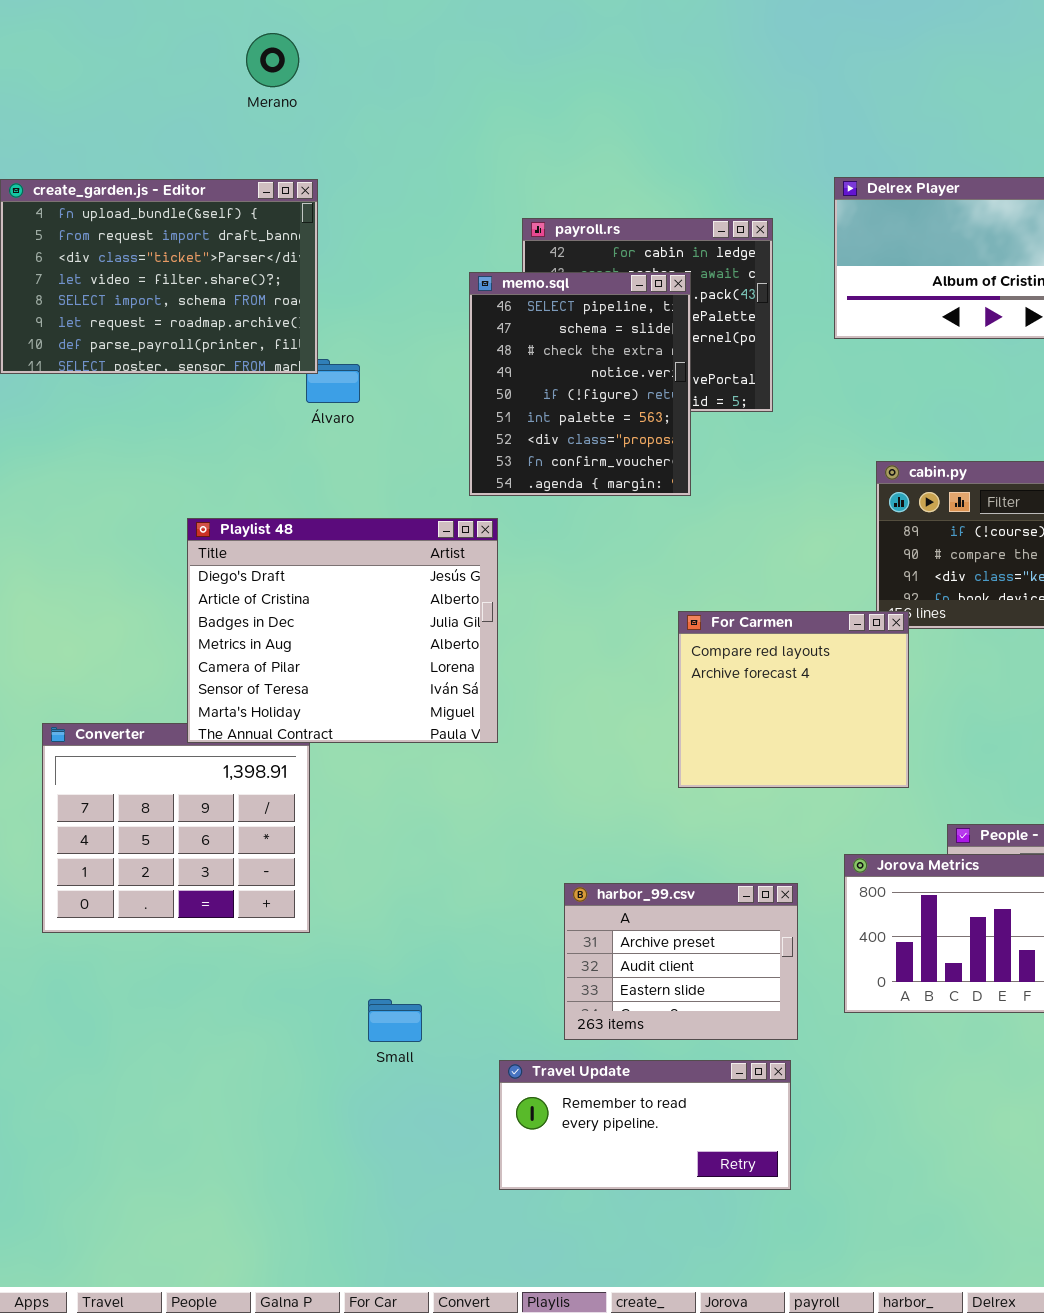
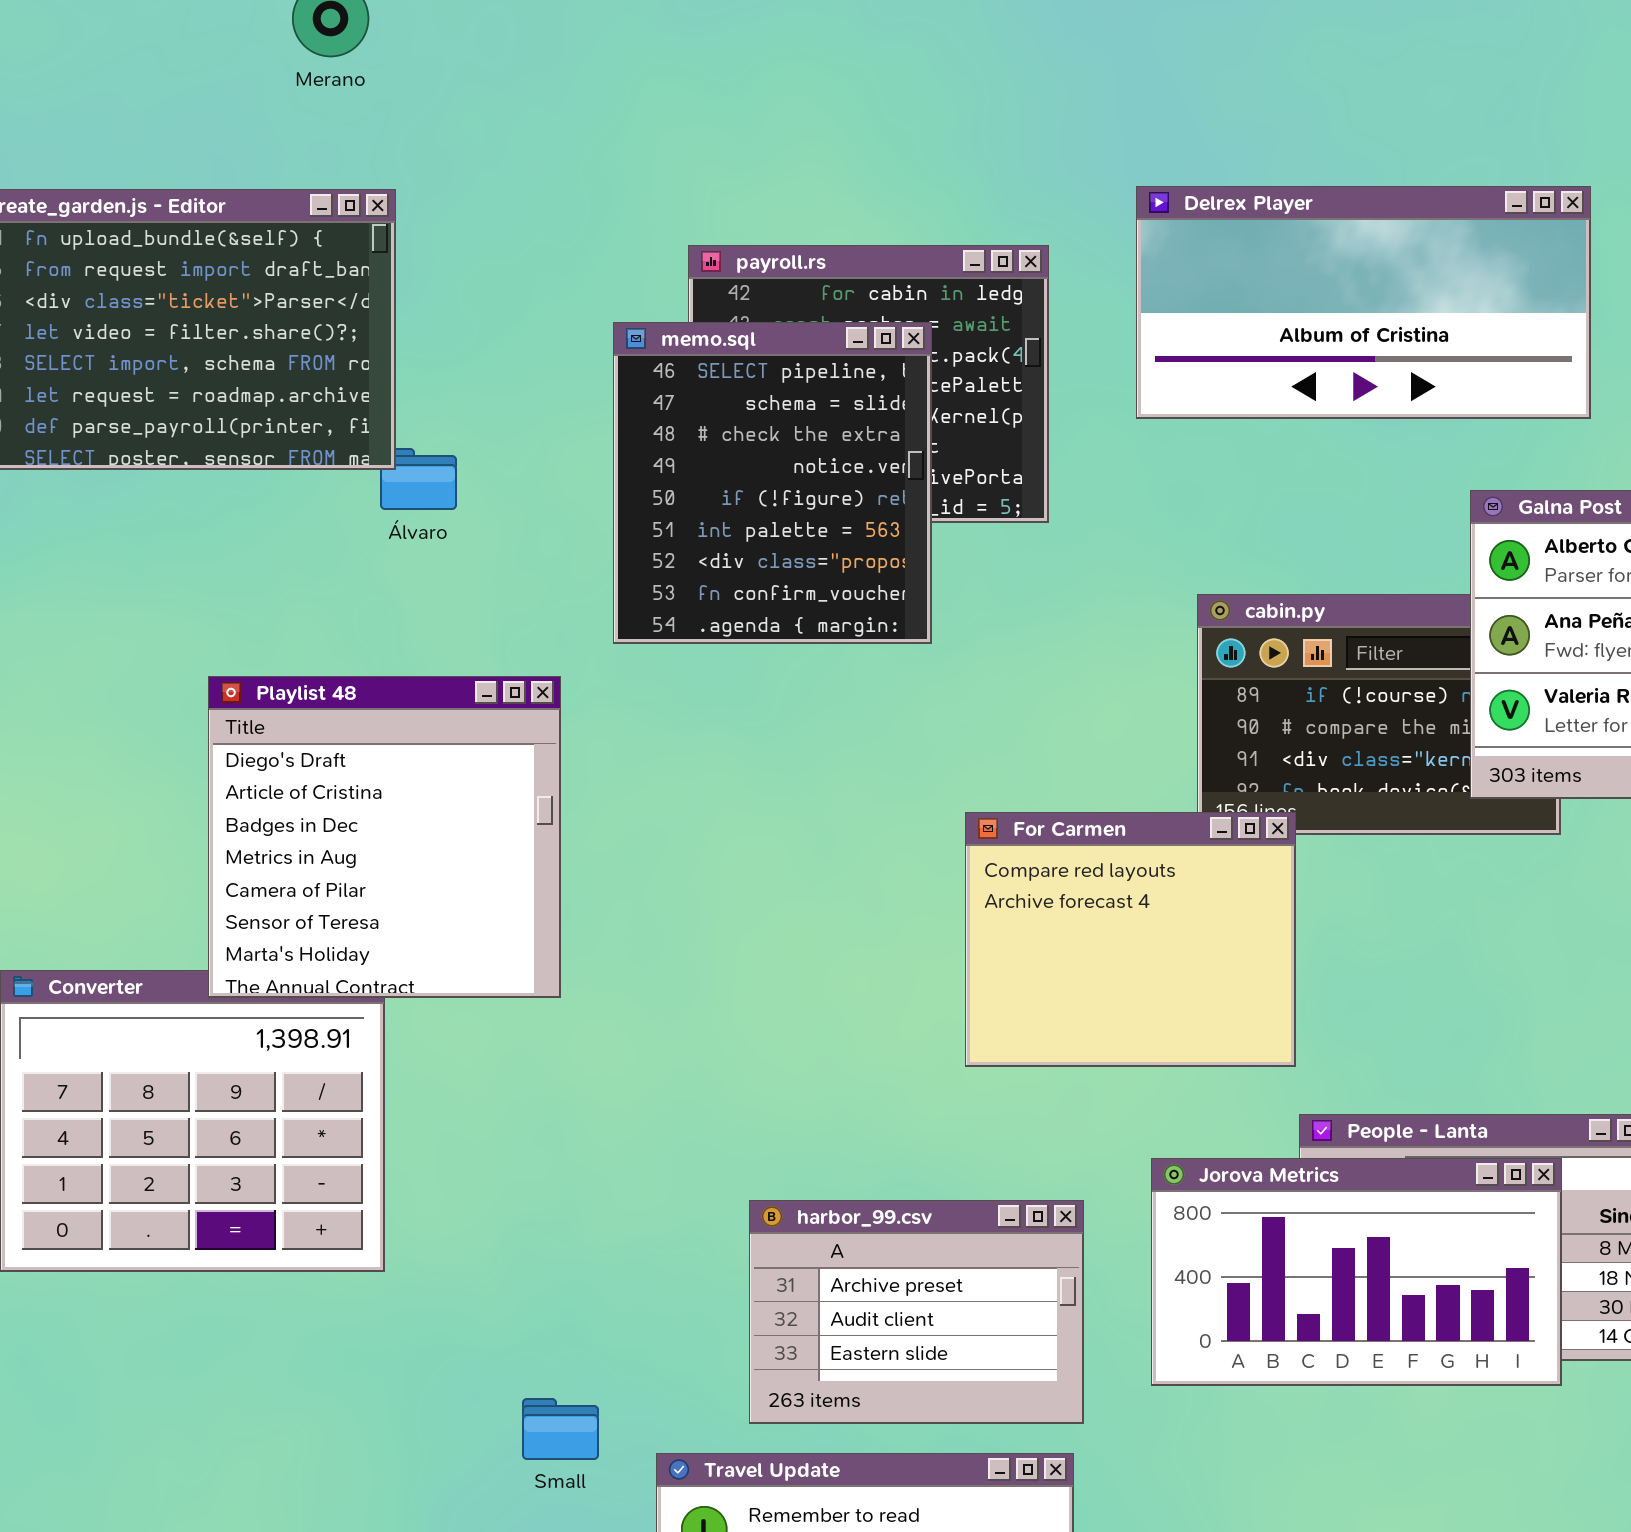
Playlist 48: [187,518,498,743] -> [208,676,561,998], resized
For Carmen: [678,611,909,788] -> [965,812,1296,1067], moved
Small: [368,999,422,1042] -> [522,1398,599,1460], moved

